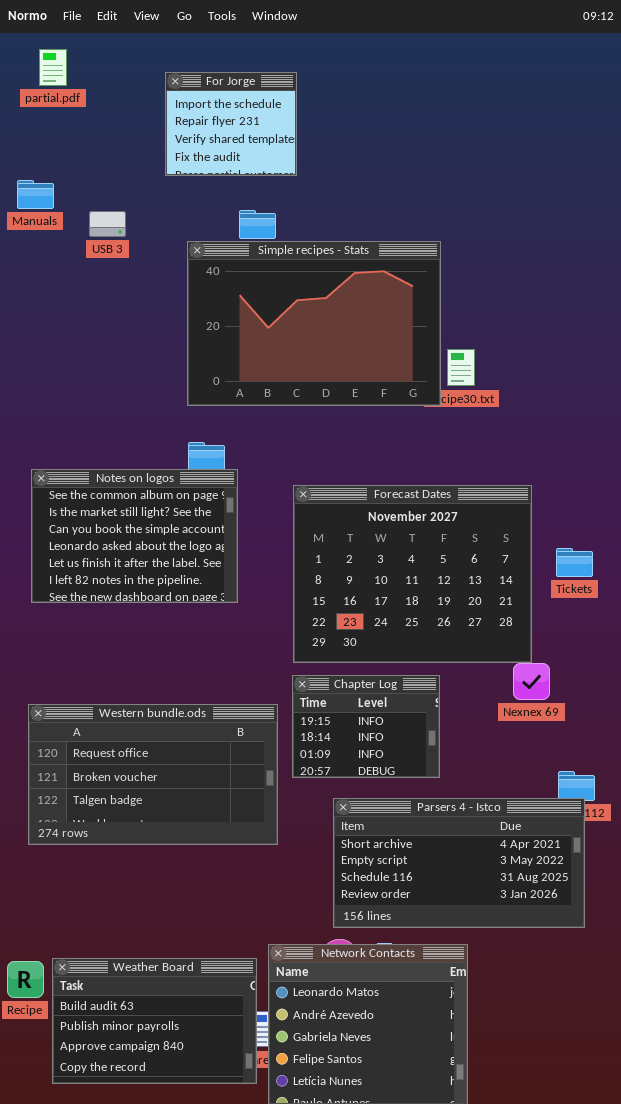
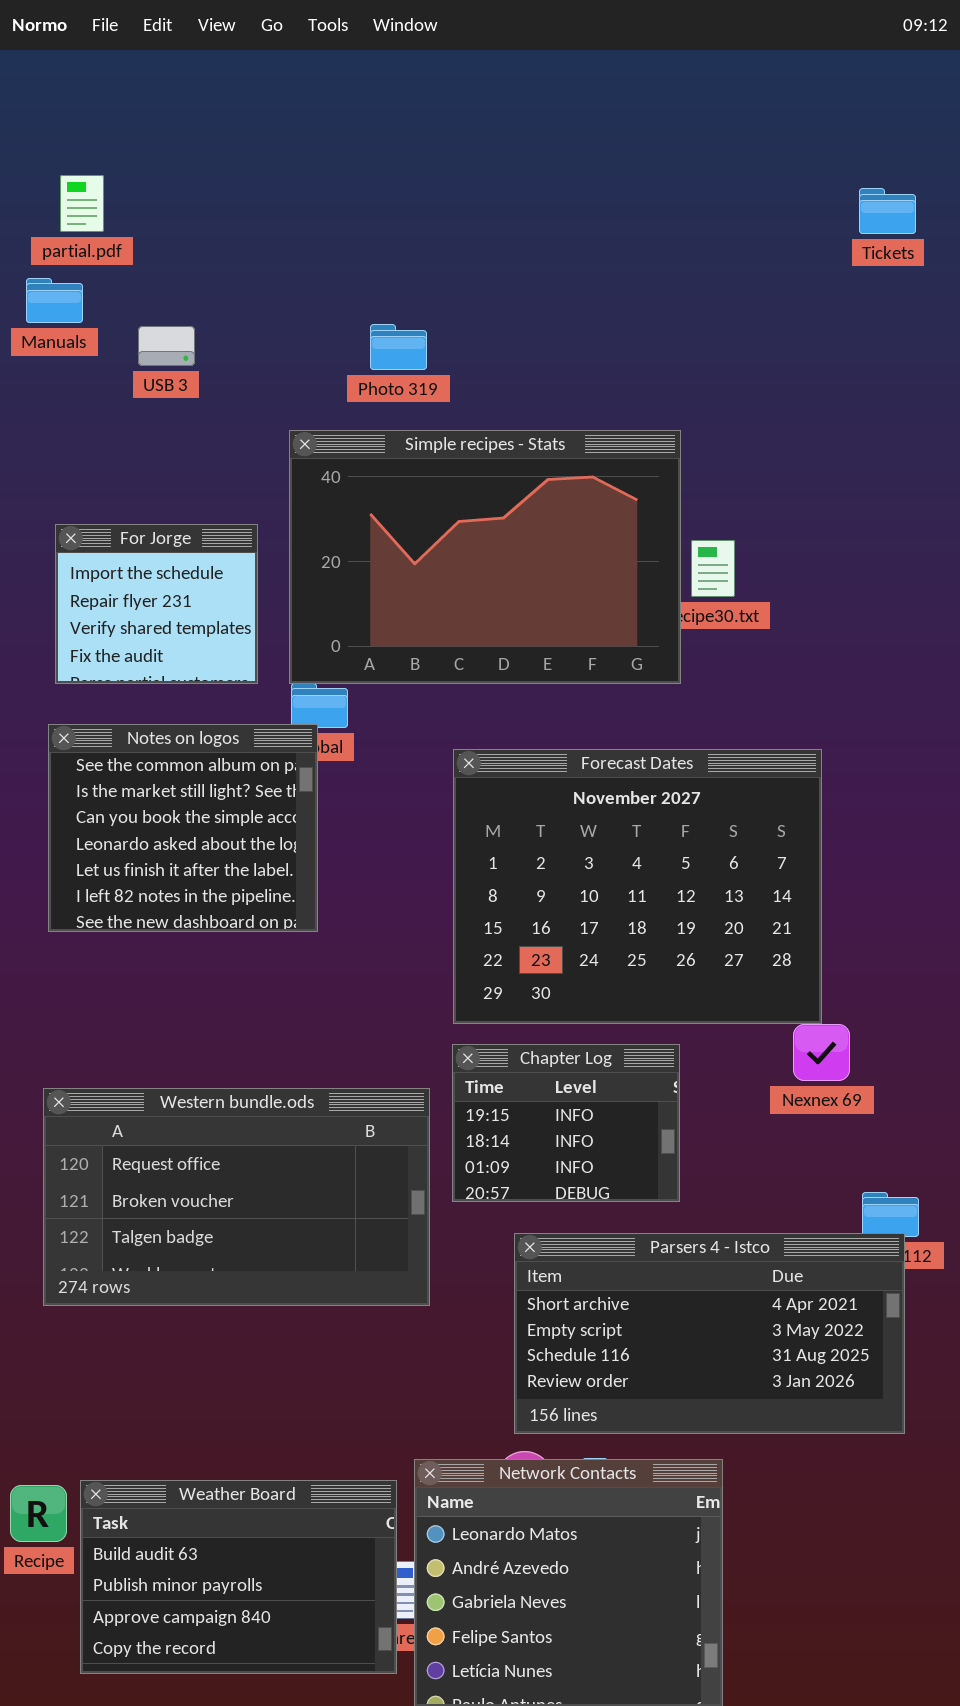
partial.pdf: [39,49,67,86] -> [60,175,104,232], moved
For Jorge: [165,72,297,176] -> [55,524,258,684], moved
Simple recipes - Stats: [187,241,441,406] -> [289,430,681,684], moved
Notes on logos: [31,469,238,603] -> [48,724,318,932], resized
Tickets: [556,548,593,577] -> [859,188,916,234], moved

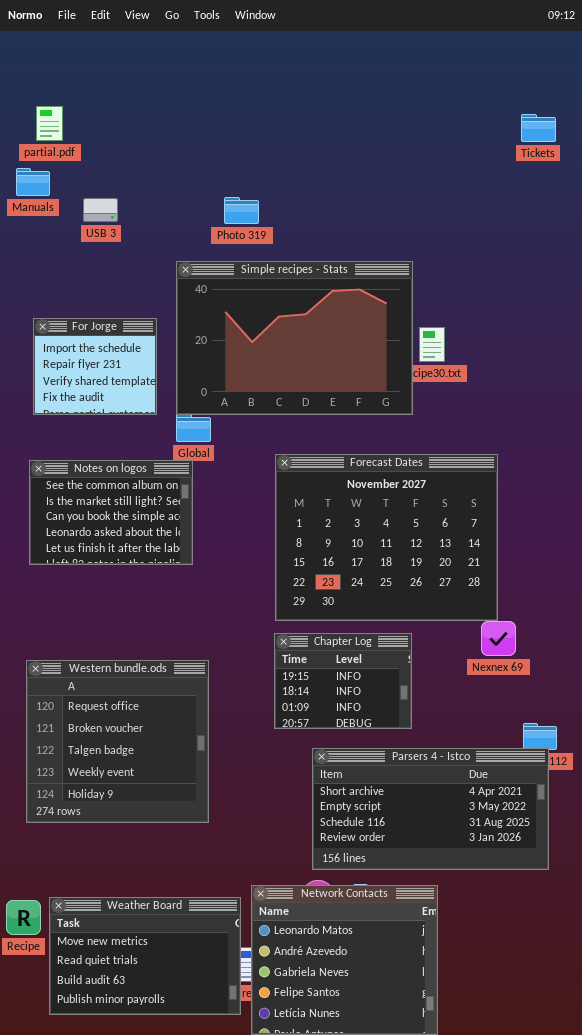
Notes on logos: [48,724,318,932] -> [29,460,193,565], resized
Western bundle.ods: [43,1088,430,1306] -> [26,660,209,823], resized
Weather Board: [80,1480,397,1674] -> [49,897,241,1015], scrolled up 2 rows

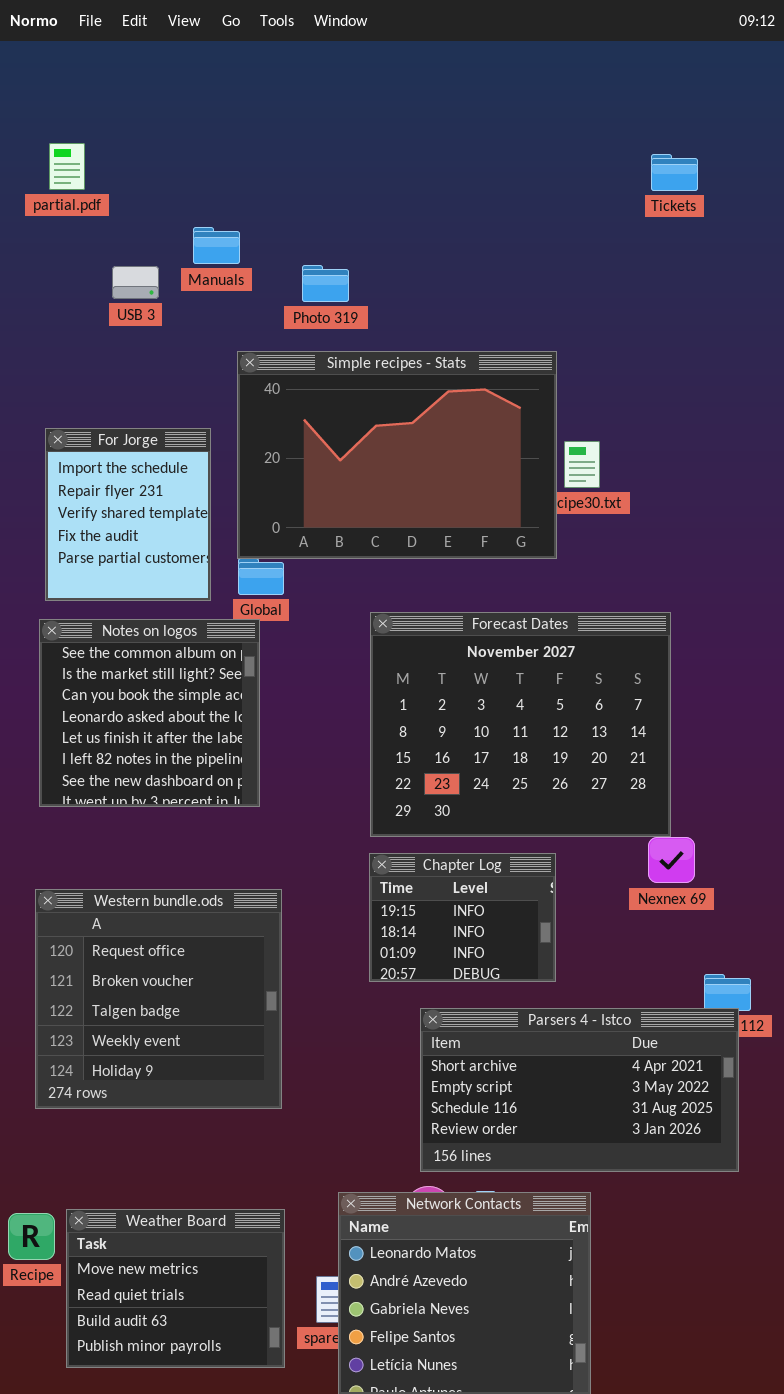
Tickets: [521,114,556,142] -> [651,154,698,191], moved
Manuals: [16,168,50,196] -> [193,227,240,264], moved
For Jorge: [33,318,157,415] -> [45,428,211,601], resized
Notes on logos: [29,460,193,565] -> [39,619,260,807], resized
Weather Board: [49,897,241,1015] -> [66,1209,285,1368], resized

